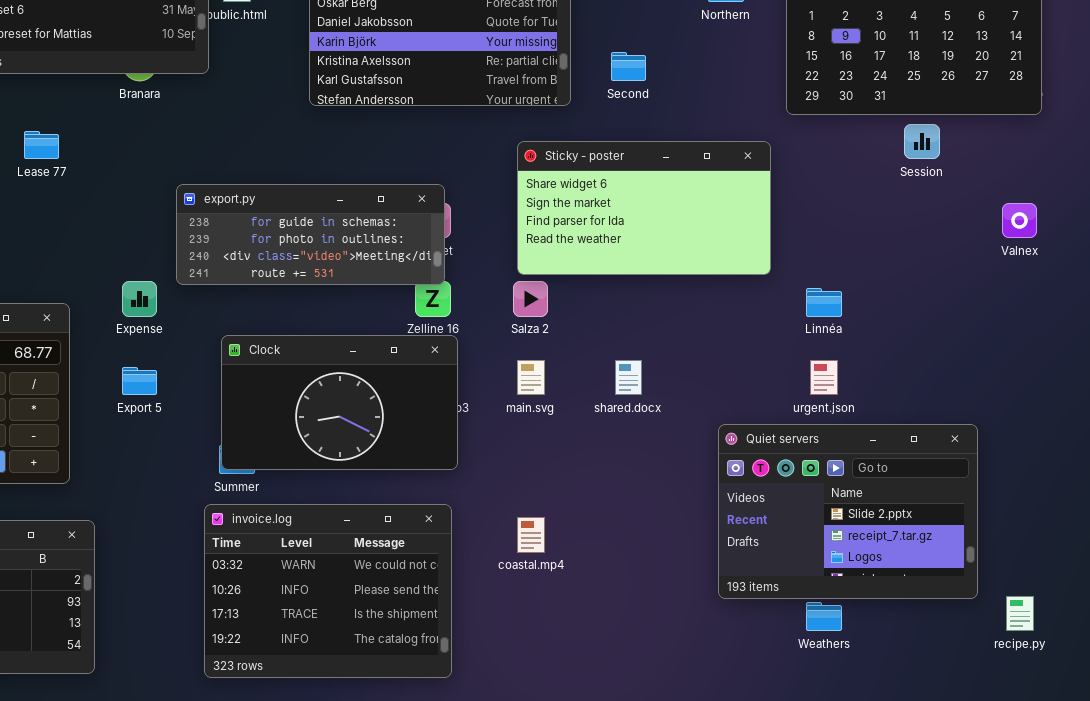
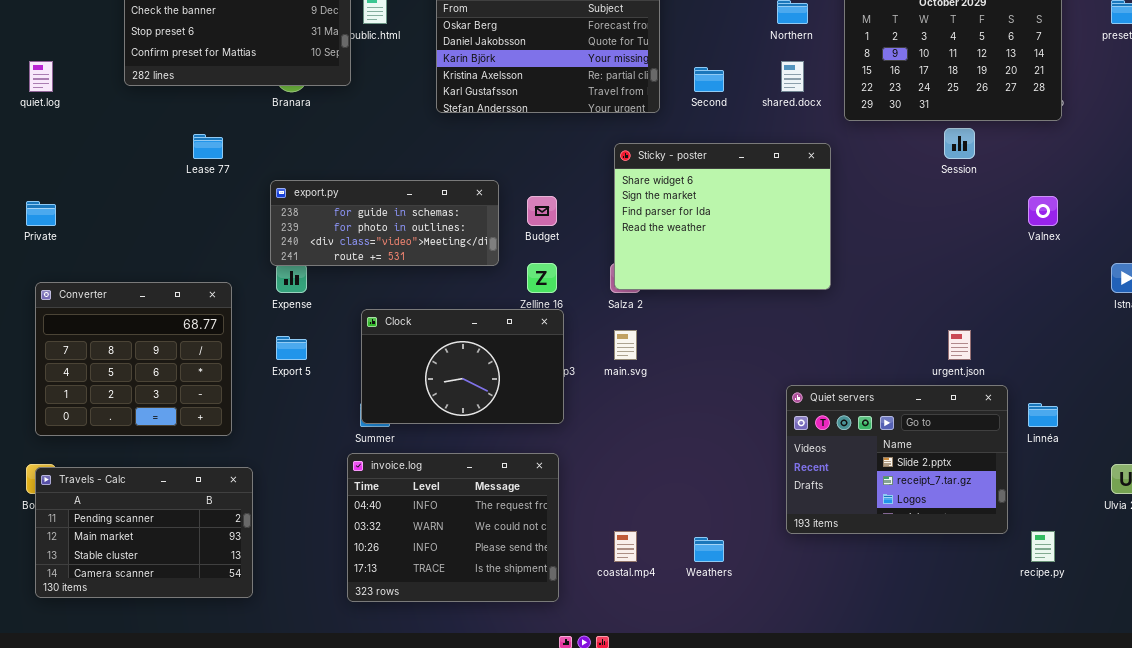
Sticky - poster: [517,141,771,275] -> [614,143,831,290], resized
export.py: [176,184,445,285] -> [270,180,499,266], moved
Linnéa: [806,288,842,317] -> [1028,403,1058,427], moved
shared.docx: [615,360,642,395] -> [781,61,804,92], moved
urgent.json: [810,360,838,395] -> [948,330,971,360], moved
invoice.log: [204,504,452,678] -> [347,453,559,602], scrolled up 1 row
coastal.mp4: [517,517,545,553] -> [614,531,637,562], moved
Weathers: [806,602,842,631] -> [694,537,724,562], moved

